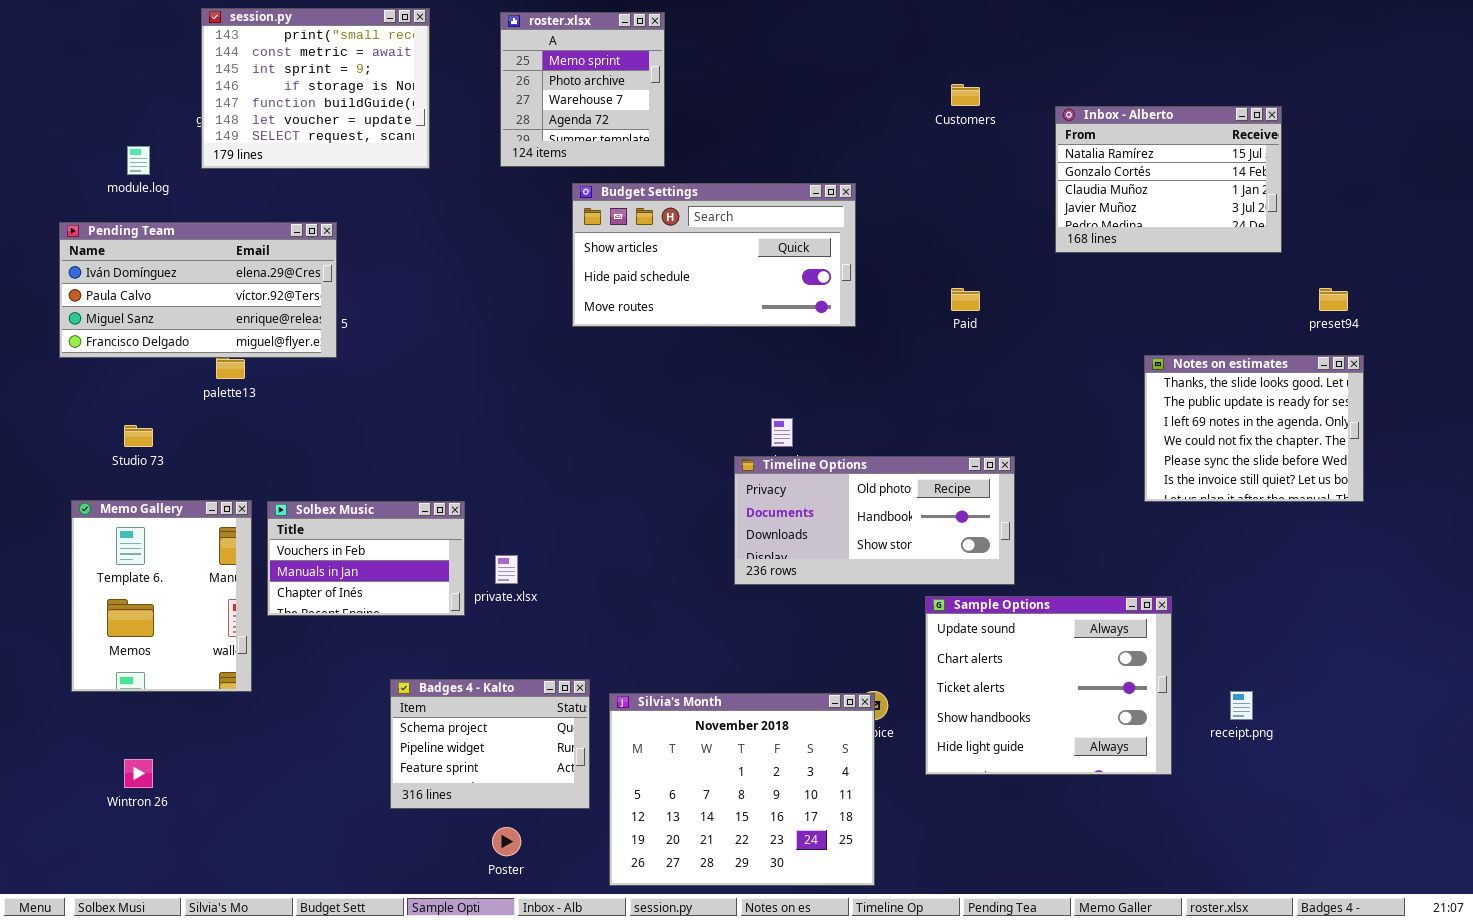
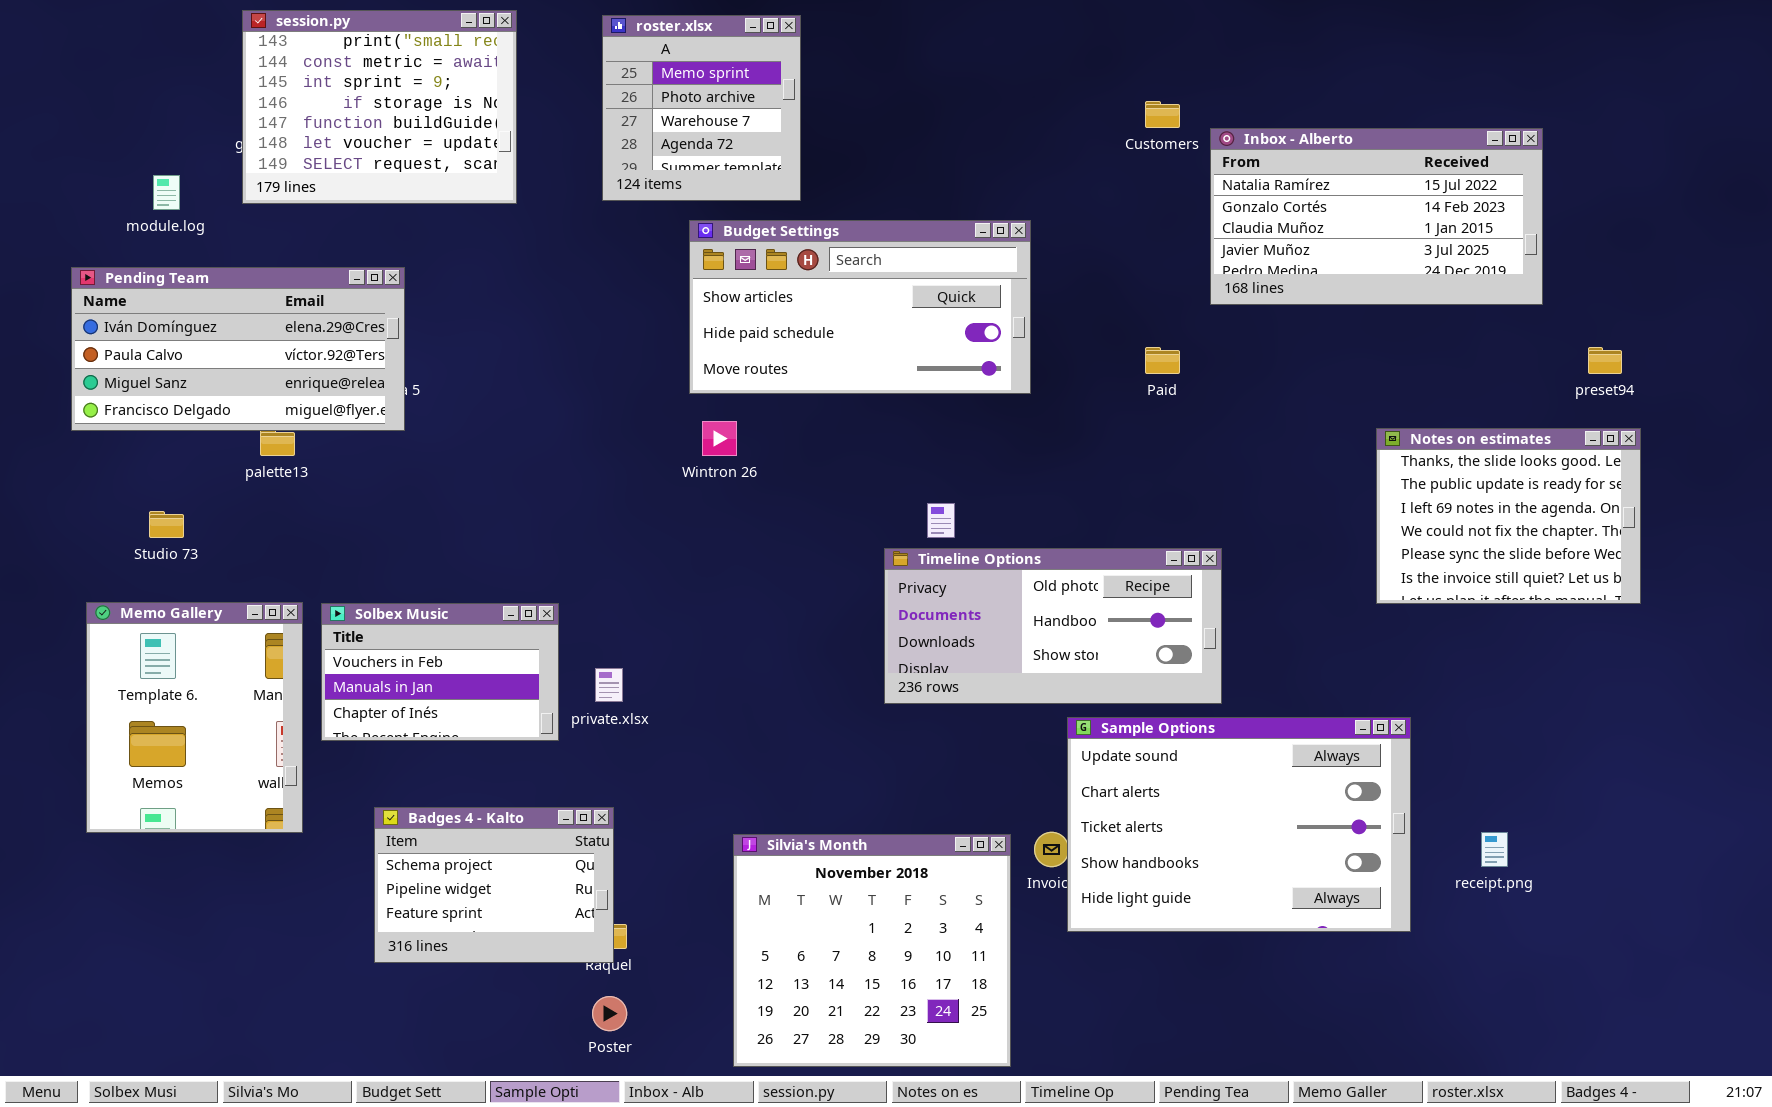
Inbox - Alberto: [1055,106,1282,253] -> [1210,128,1543,305], resized
Sample Options: [925,596,1172,775] -> [1067,717,1411,932], resized
Badges 4 - Kalto: [390,679,590,809] -> [374,807,614,963], moved
Silvia's Month: [609,693,875,886] -> [733,834,1011,1067], resized
Wintron 26: [124,759,153,788] -> [702,421,737,456], moved

